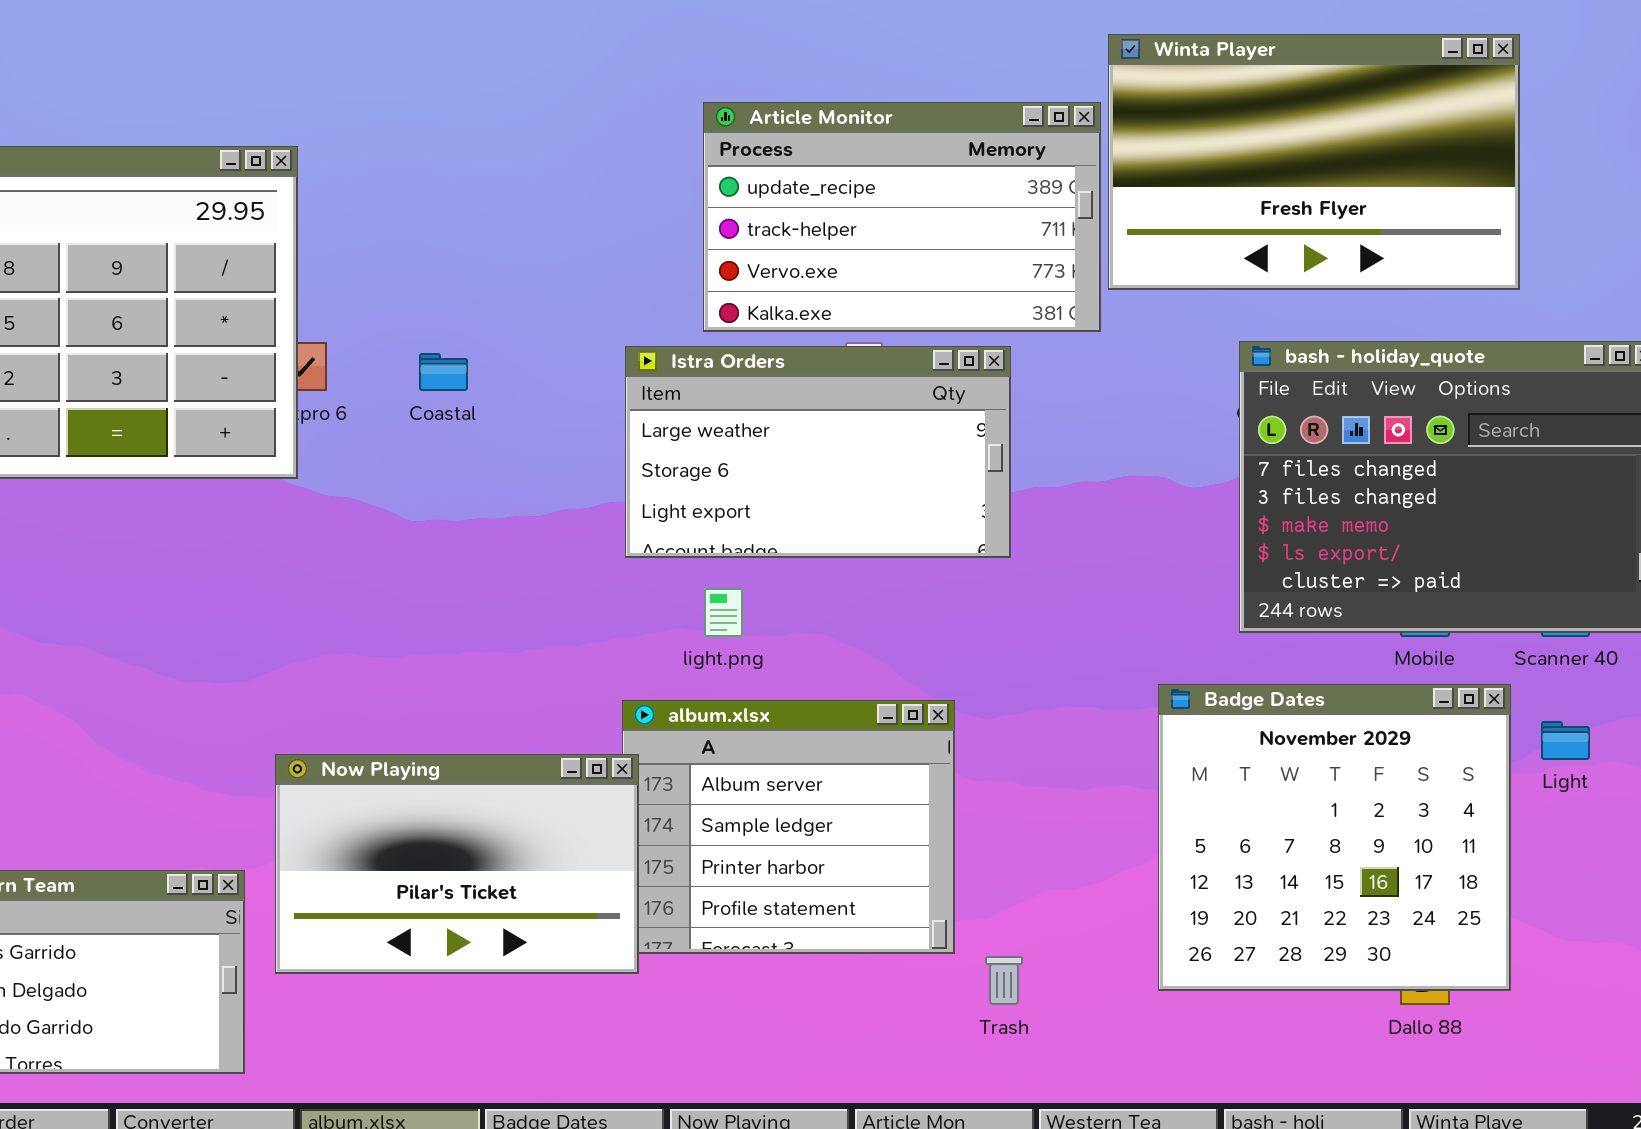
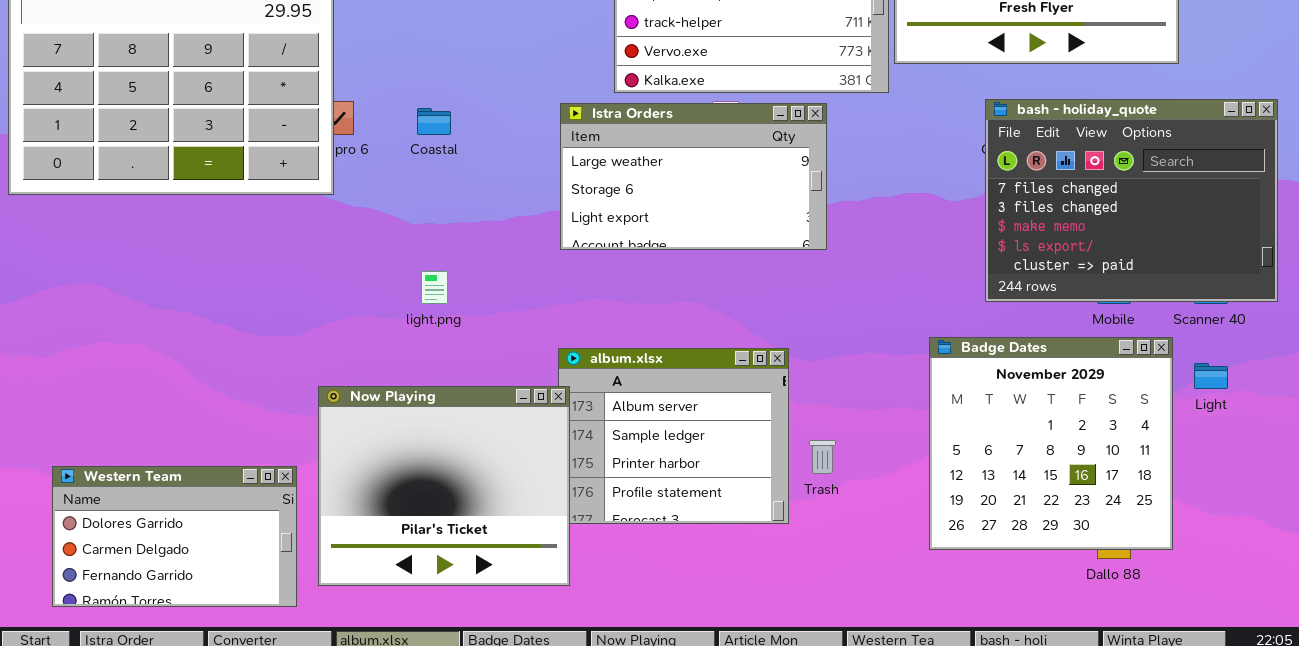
light.png: [704,588,743,637] -> [421,271,448,304], moved
Now Playing: [275,754,639,974] -> [318,386,570,586], resized
Trash: [985,956,1023,1005] -> [809,440,836,474], moved

